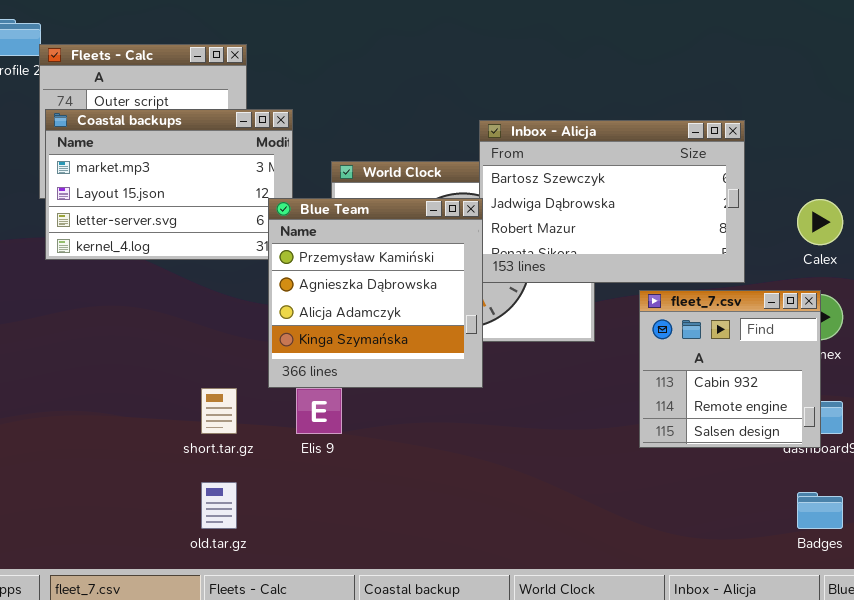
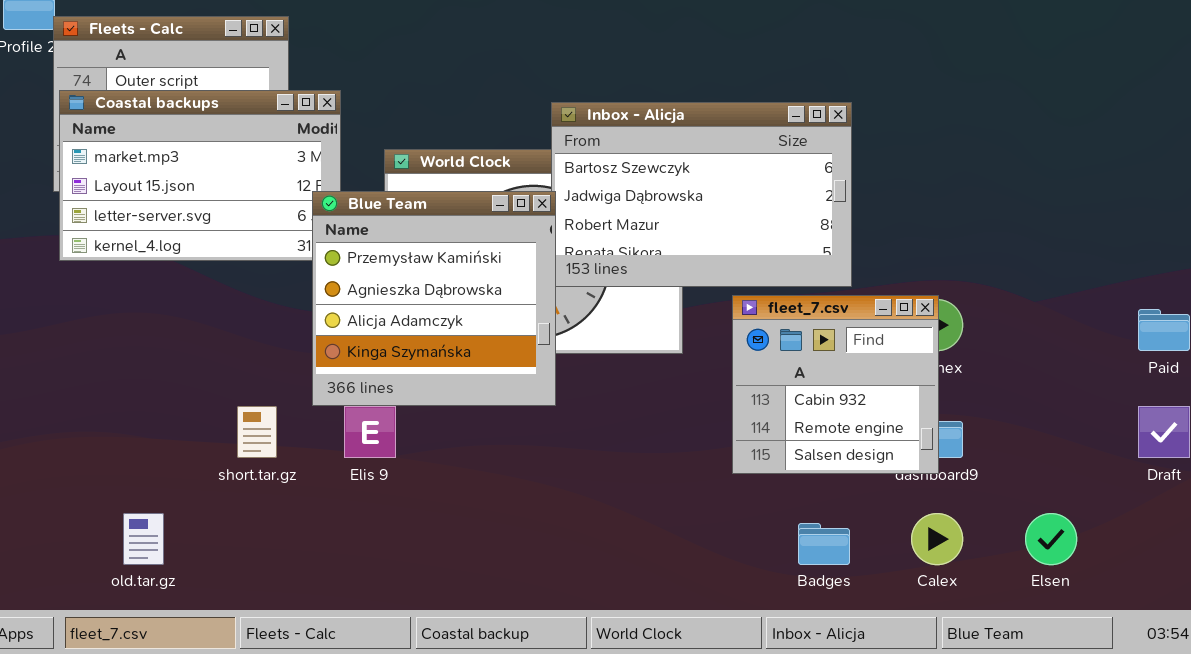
Calex: [797,199,843,245] -> [911,513,963,565], moved
old.tar.gz: [201,482,237,529] -> [123,513,164,565], moved
Badges: [797,492,843,529] -> [798,523,850,565], moved

